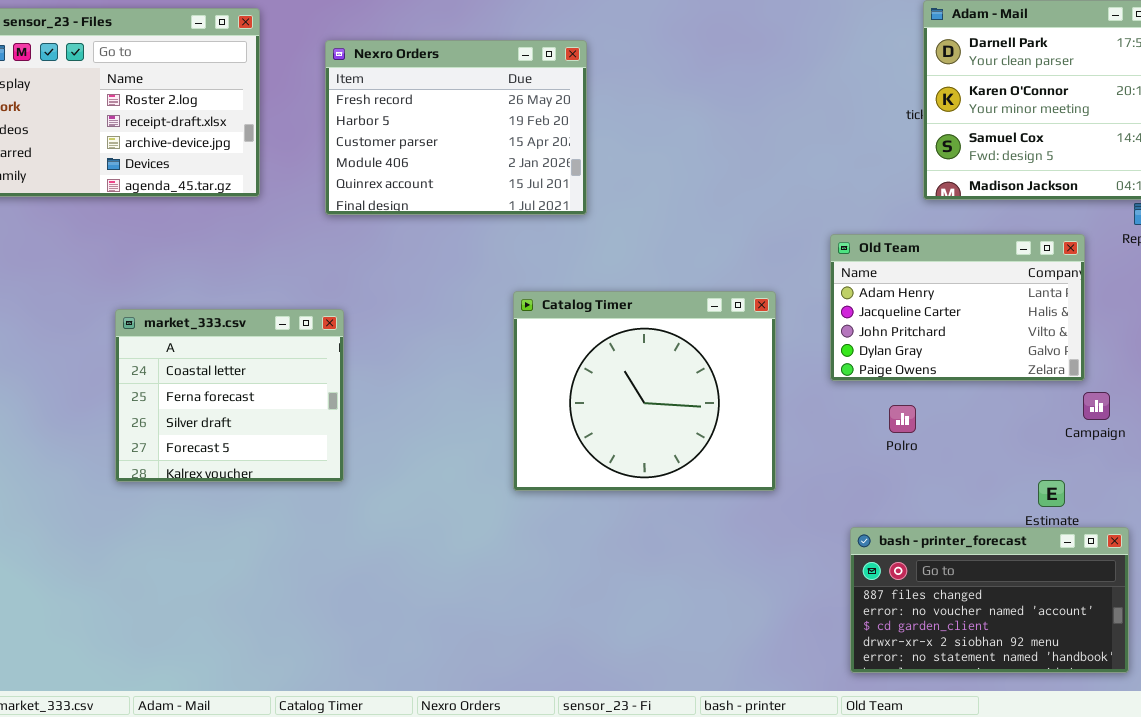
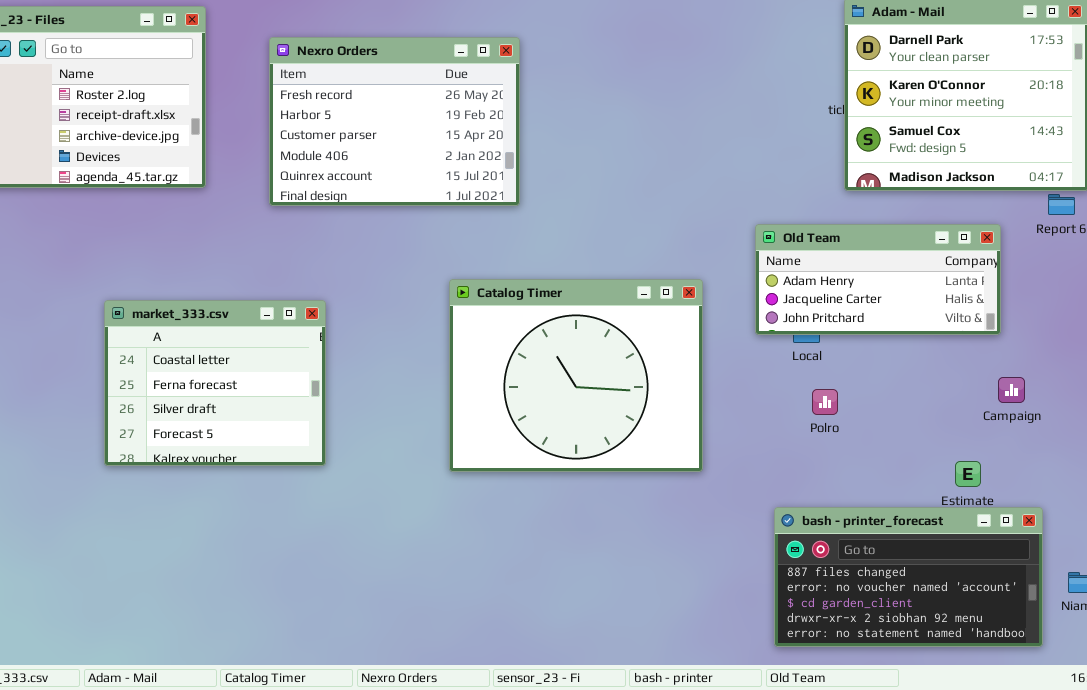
Old Team: [830,234,1085,381] -> [755,224,1001,335], resized
market_333.csv: [115,309,344,482] -> [104,300,326,466], moved

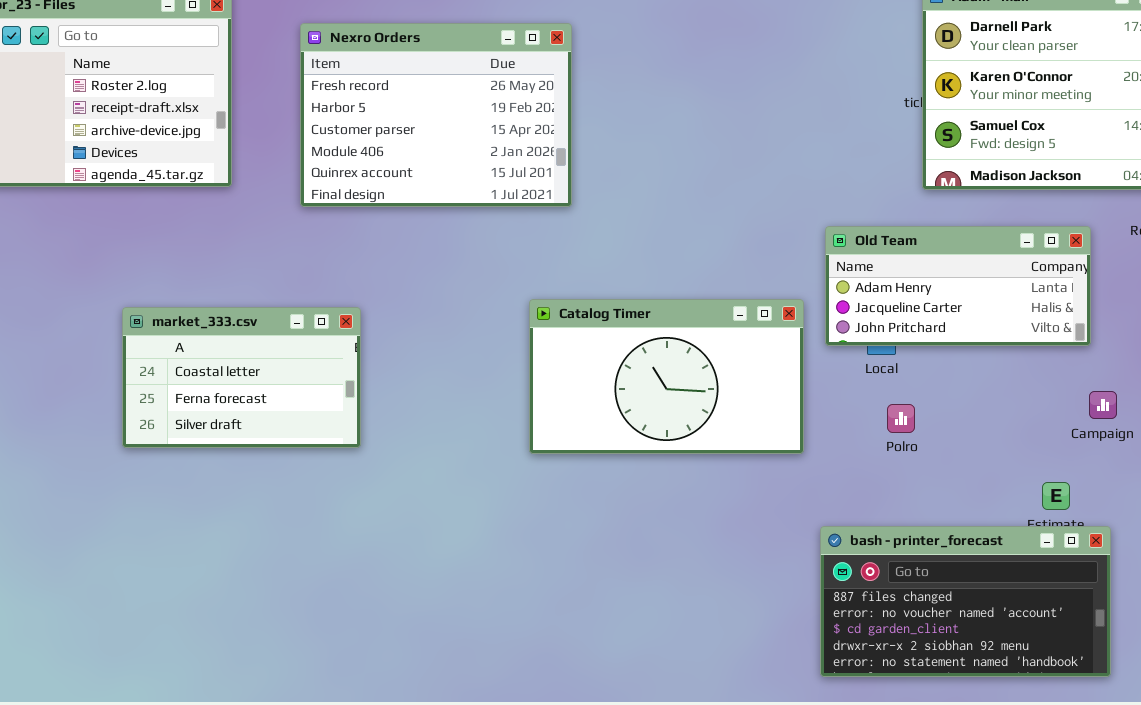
Catalog Timer: [449,279,703,472] -> [529,299,804,454], moved, resized
market_333.csv: [104,300,326,466] -> [122,307,361,448], resized
bash - printer_forecast: [774,507,1043,647] -> [820,526,1111,677], moved

